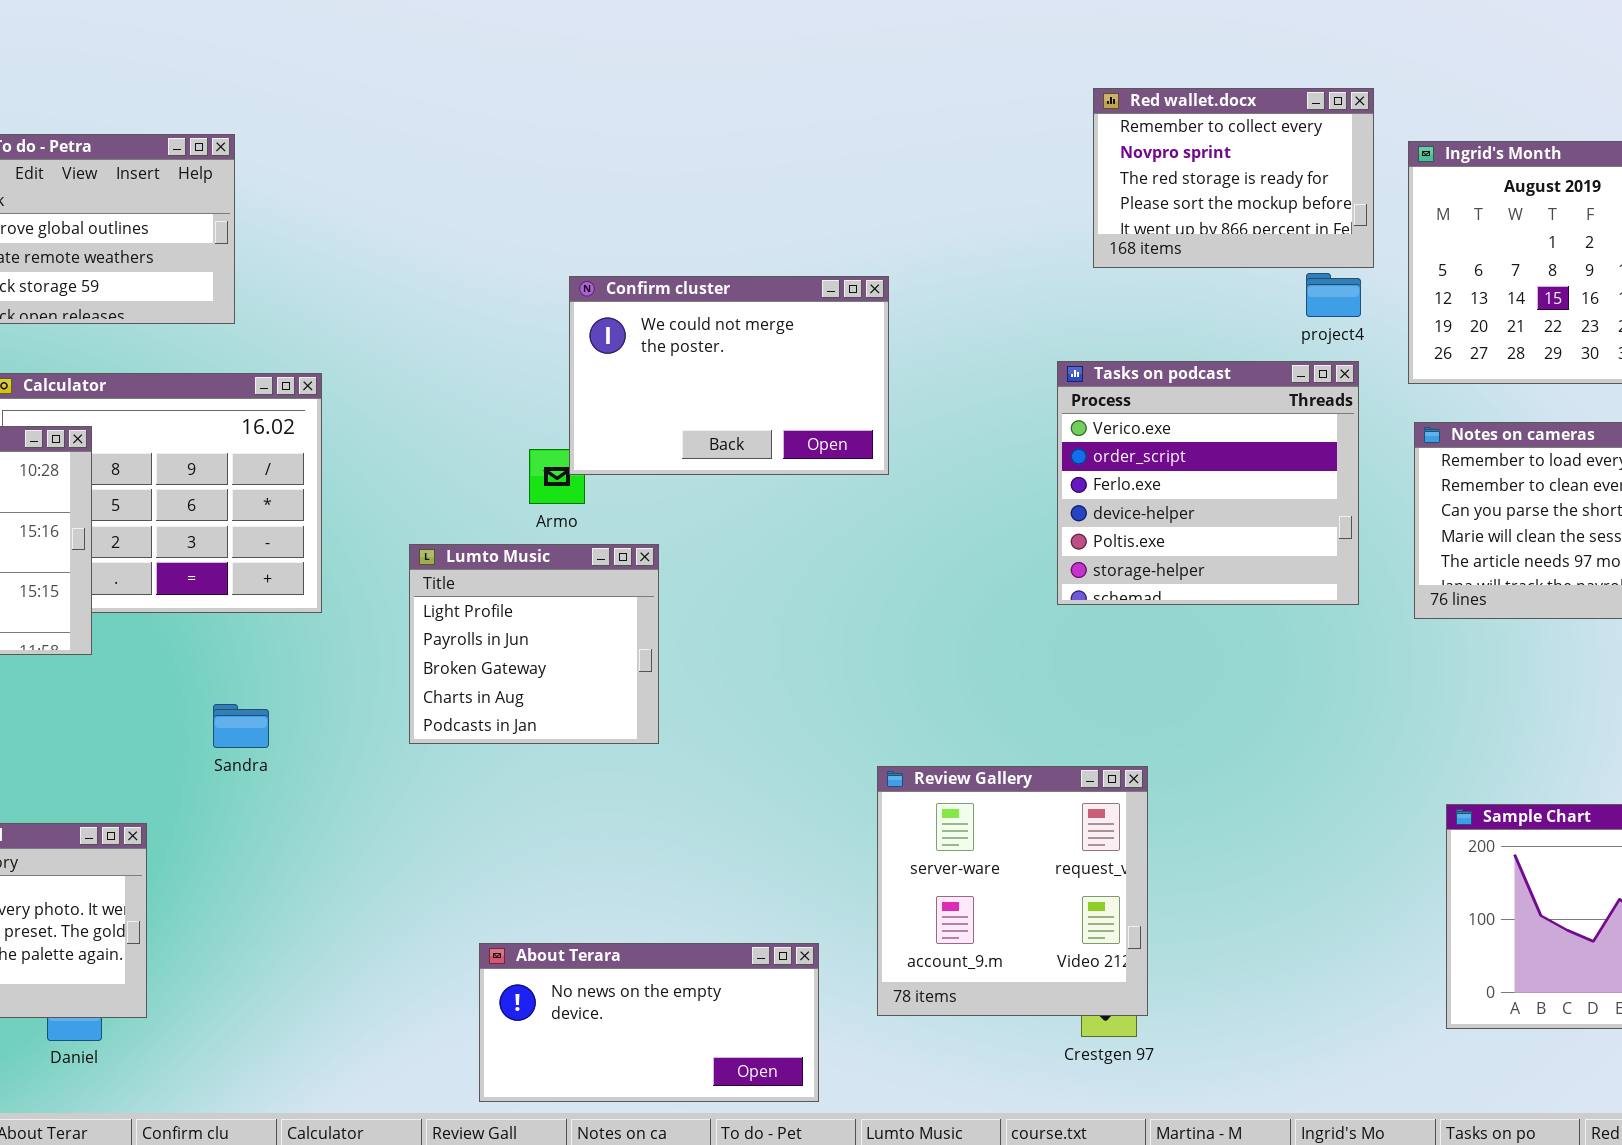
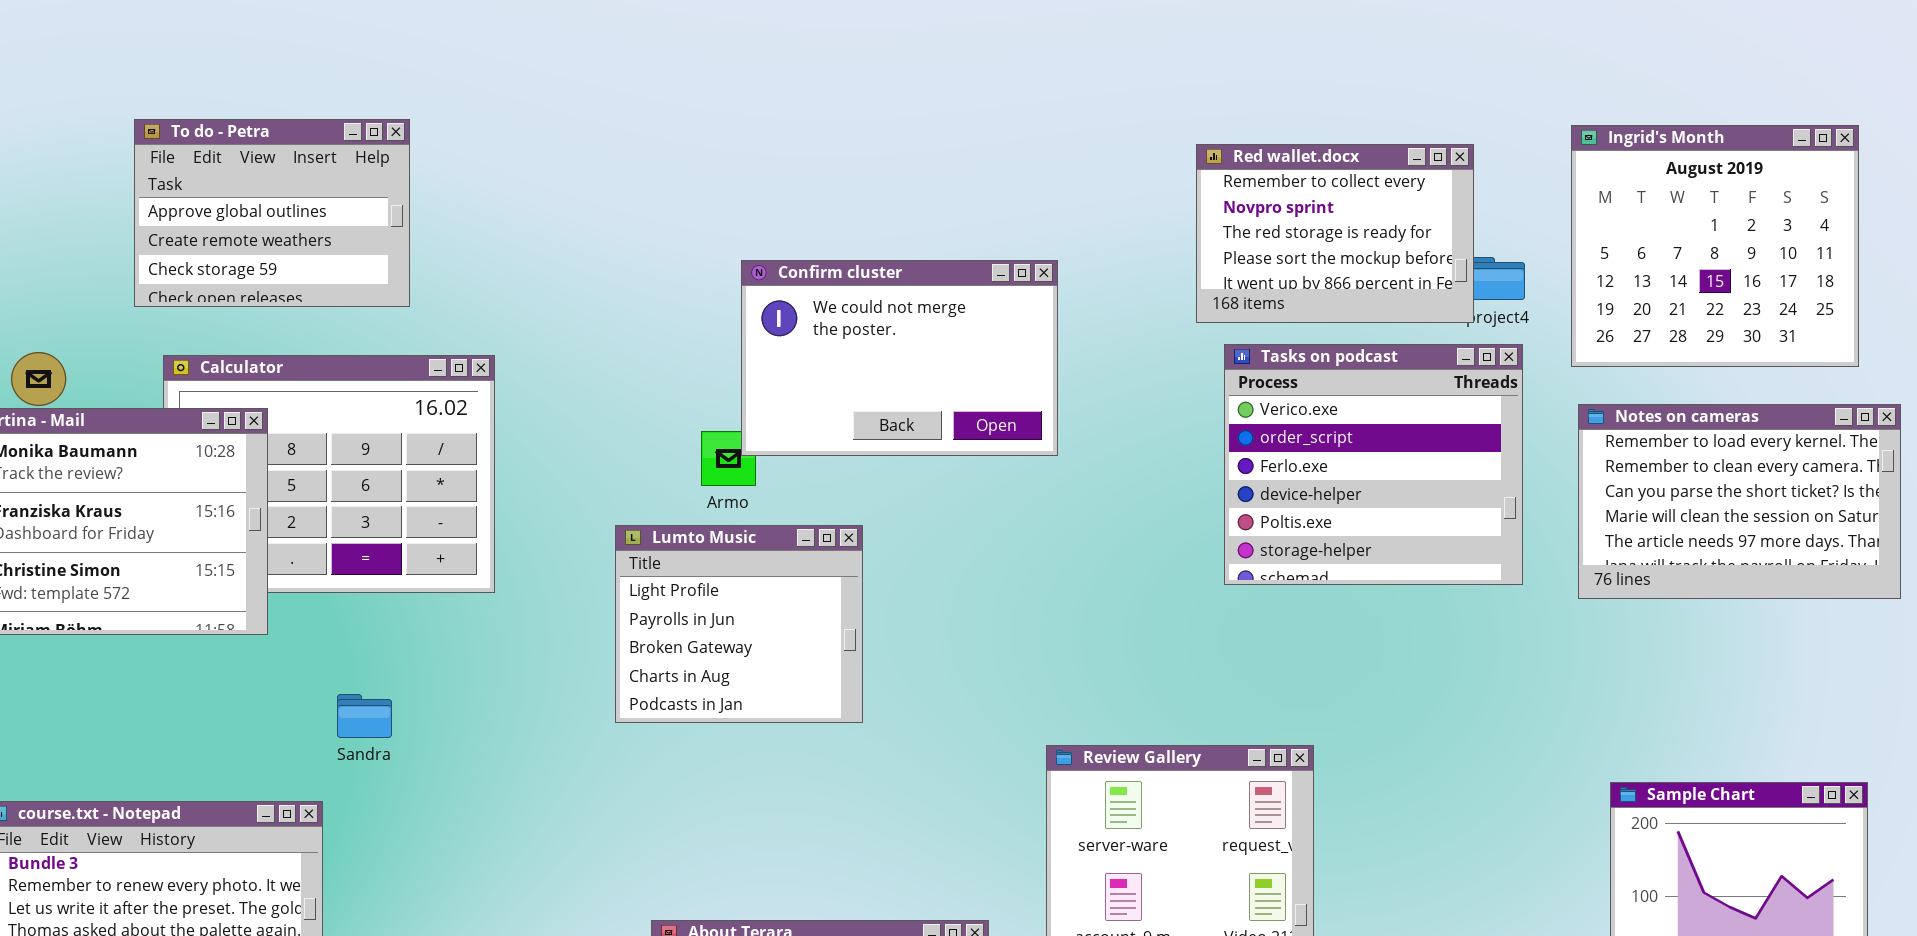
Red wallet.docx: [1093,88,1374,268] -> [1196,144,1474,323], moved
Lumto Music: [409,544,659,744] -> [615,525,863,723], moved
Sandra: [213,704,269,748] -> [337,694,392,738], moved

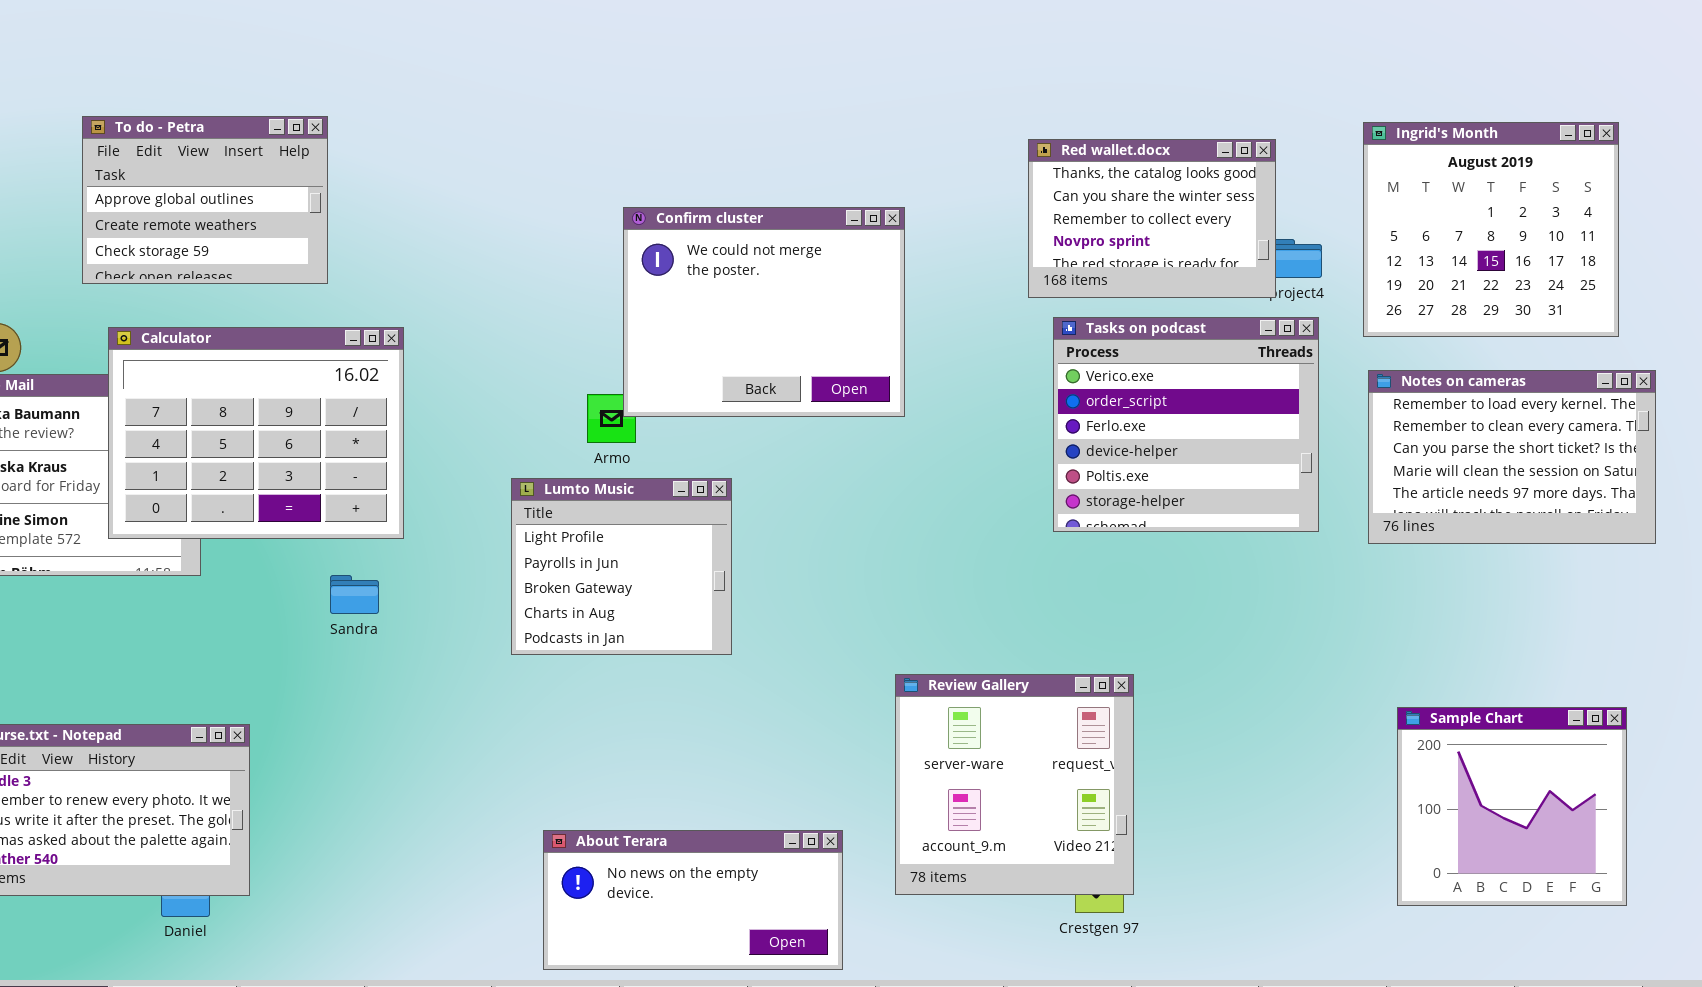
Red wallet.docx: [1196,144,1474,323] -> [1028,139,1276,298], scrolled up 2 rows
Confirm cluster: [741,260,1058,456] -> [623,207,905,417], resized
Calculator: [163,355,495,593] -> [108,327,404,539], raised
Sandra: [337,694,392,738] -> [330,575,379,614], moved

